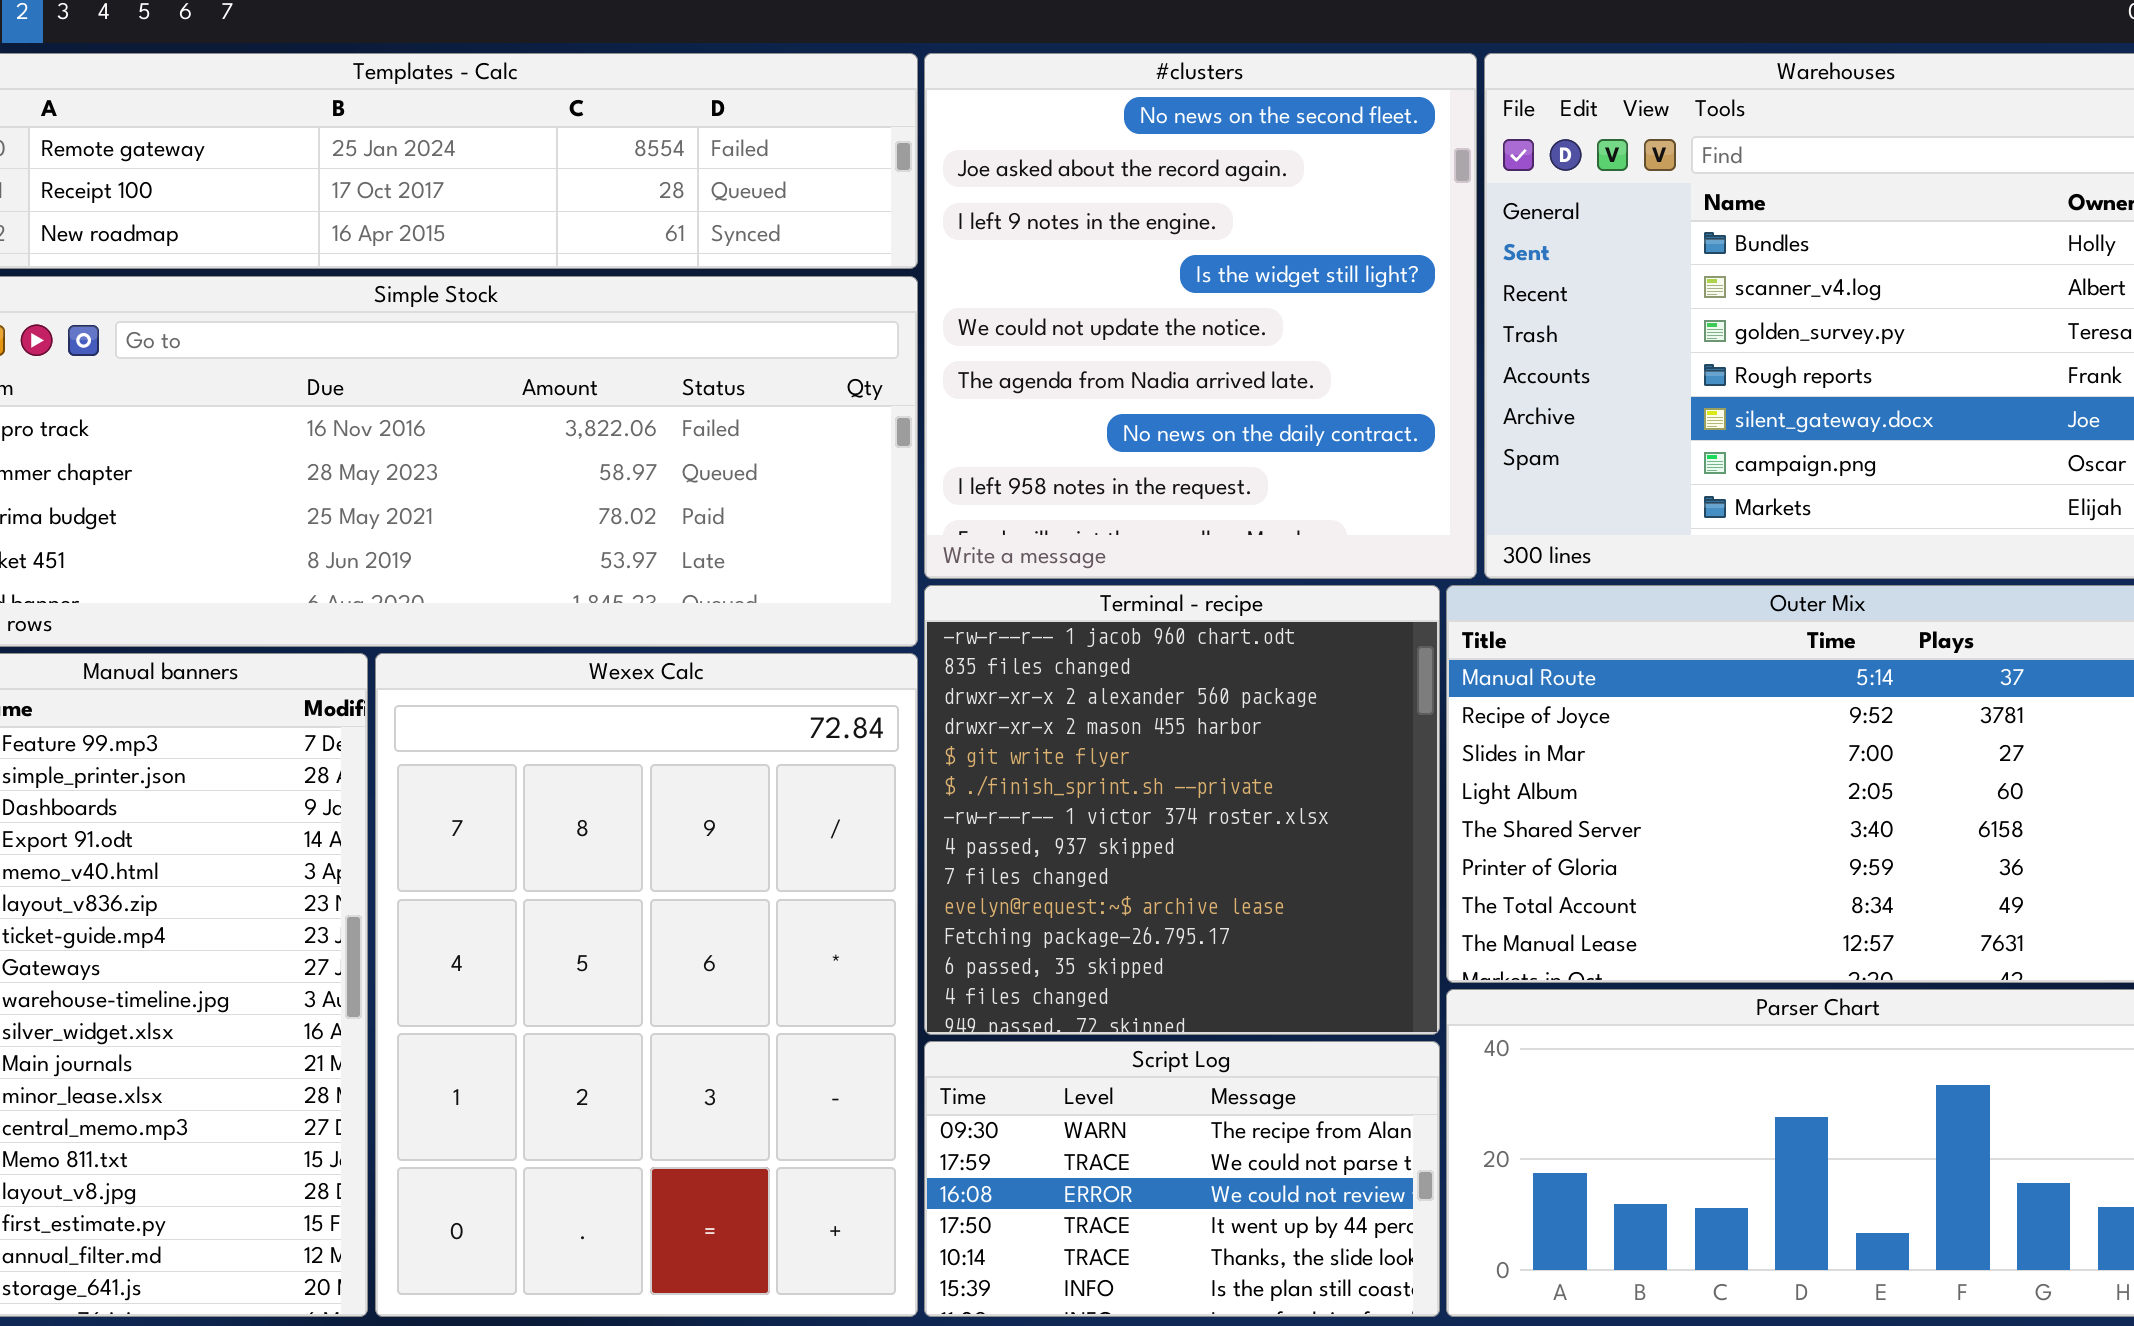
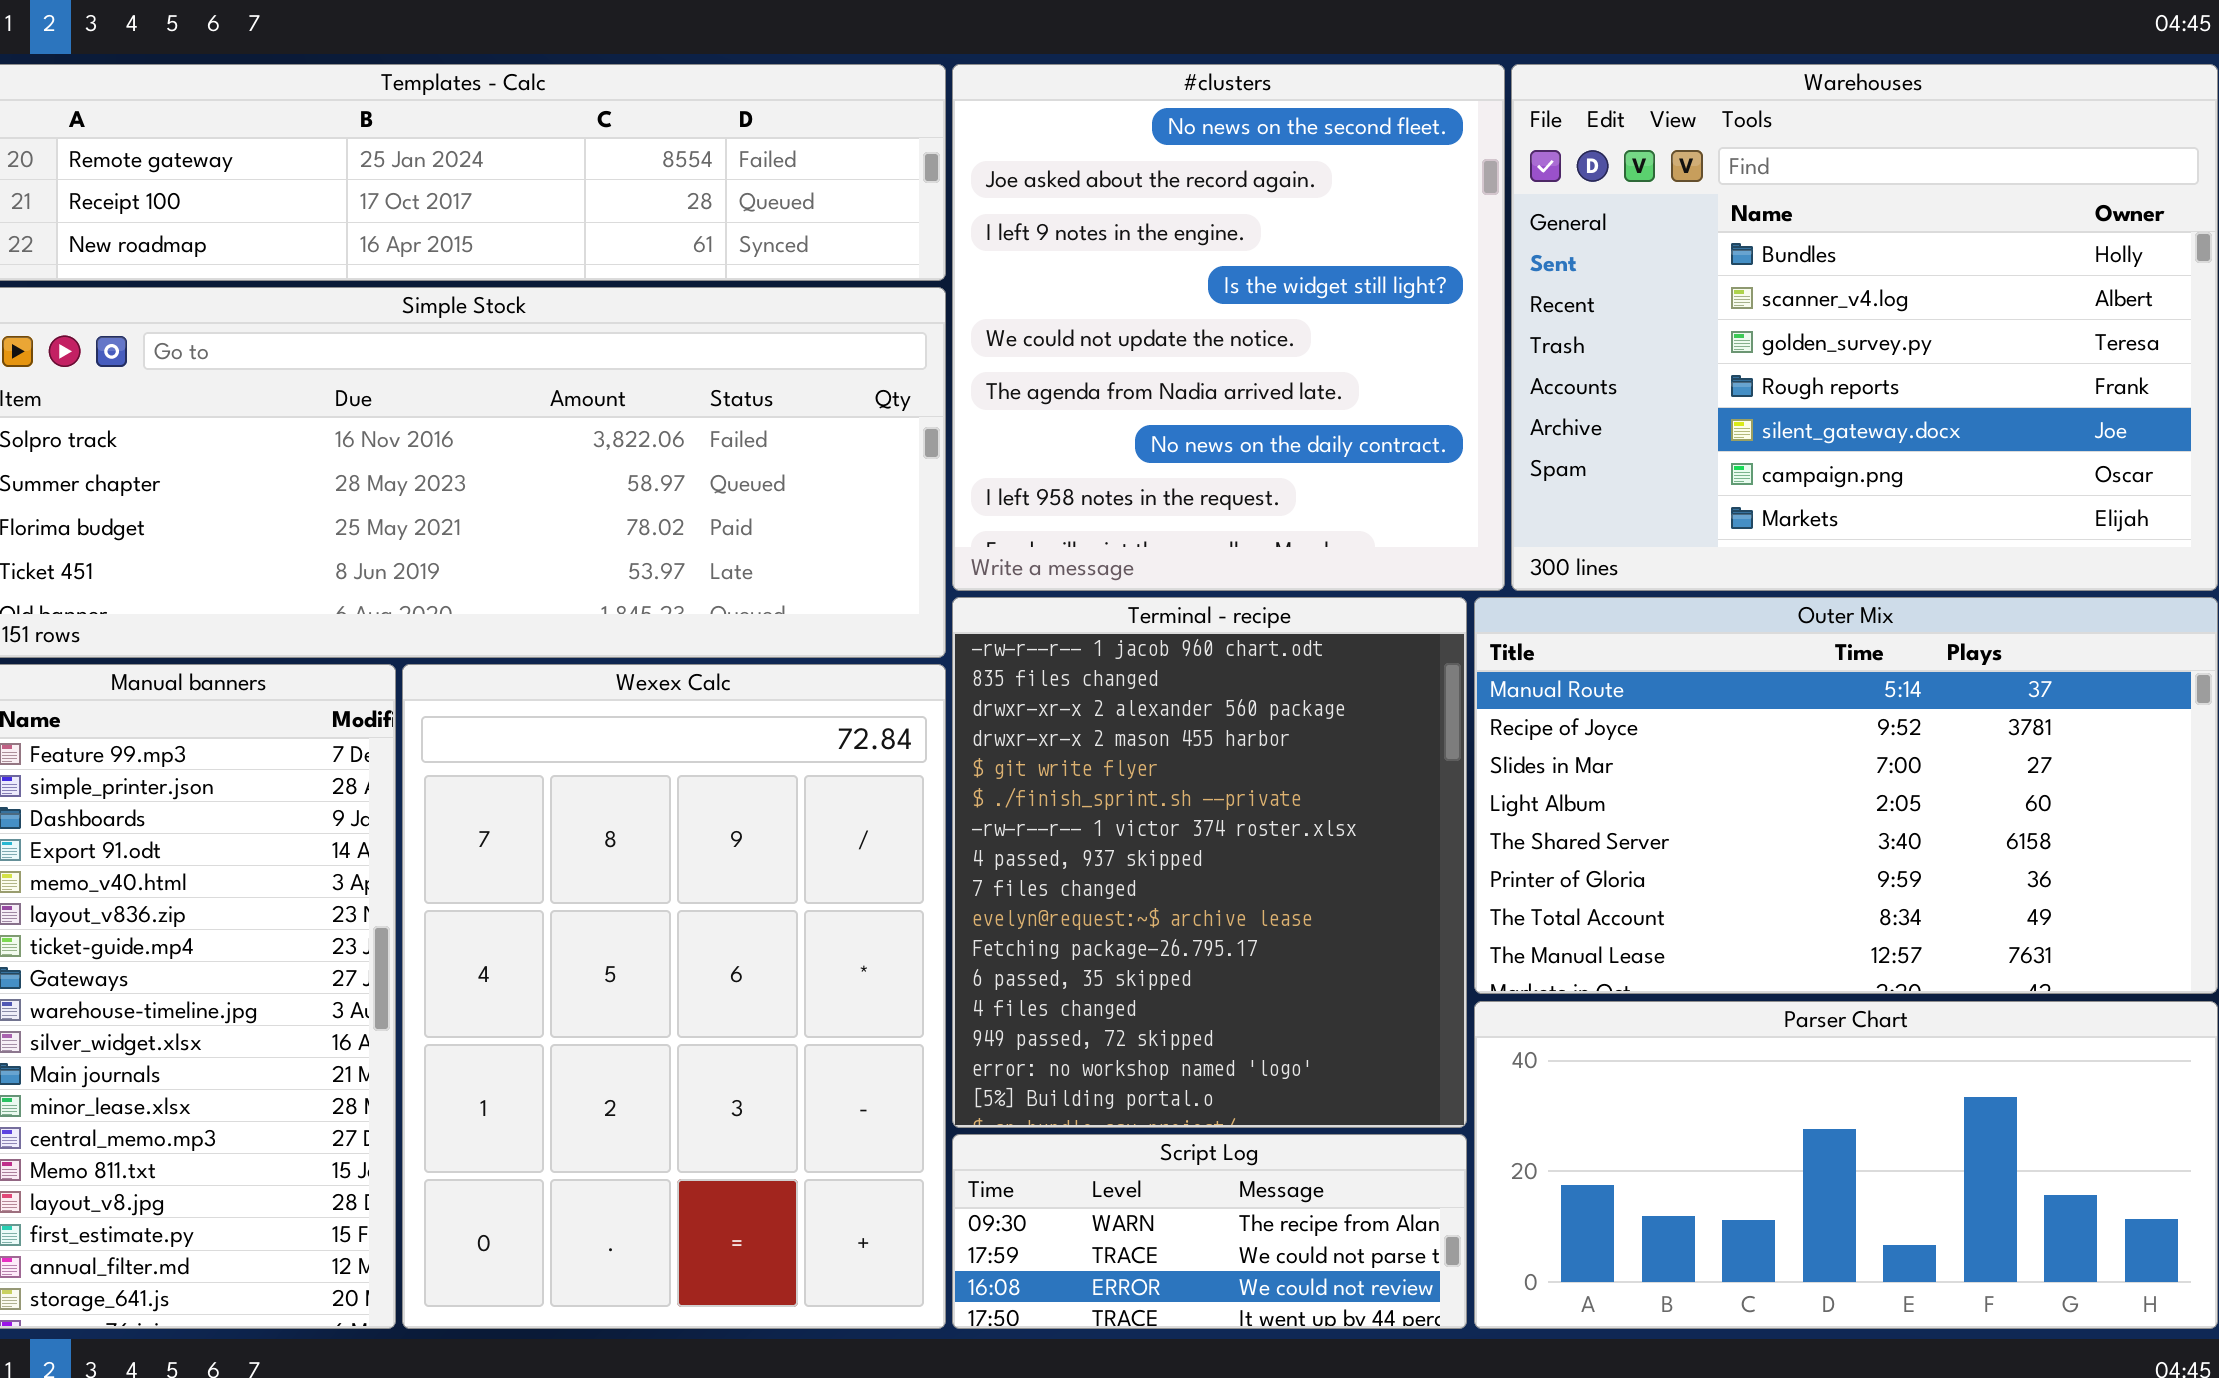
Terminal - recipe: [924,585,1440,1035] -> [952,597,1467,1128], resized
Script Log: [924,1041,1440,1317] -> [952,1134,1467,1329], resized

